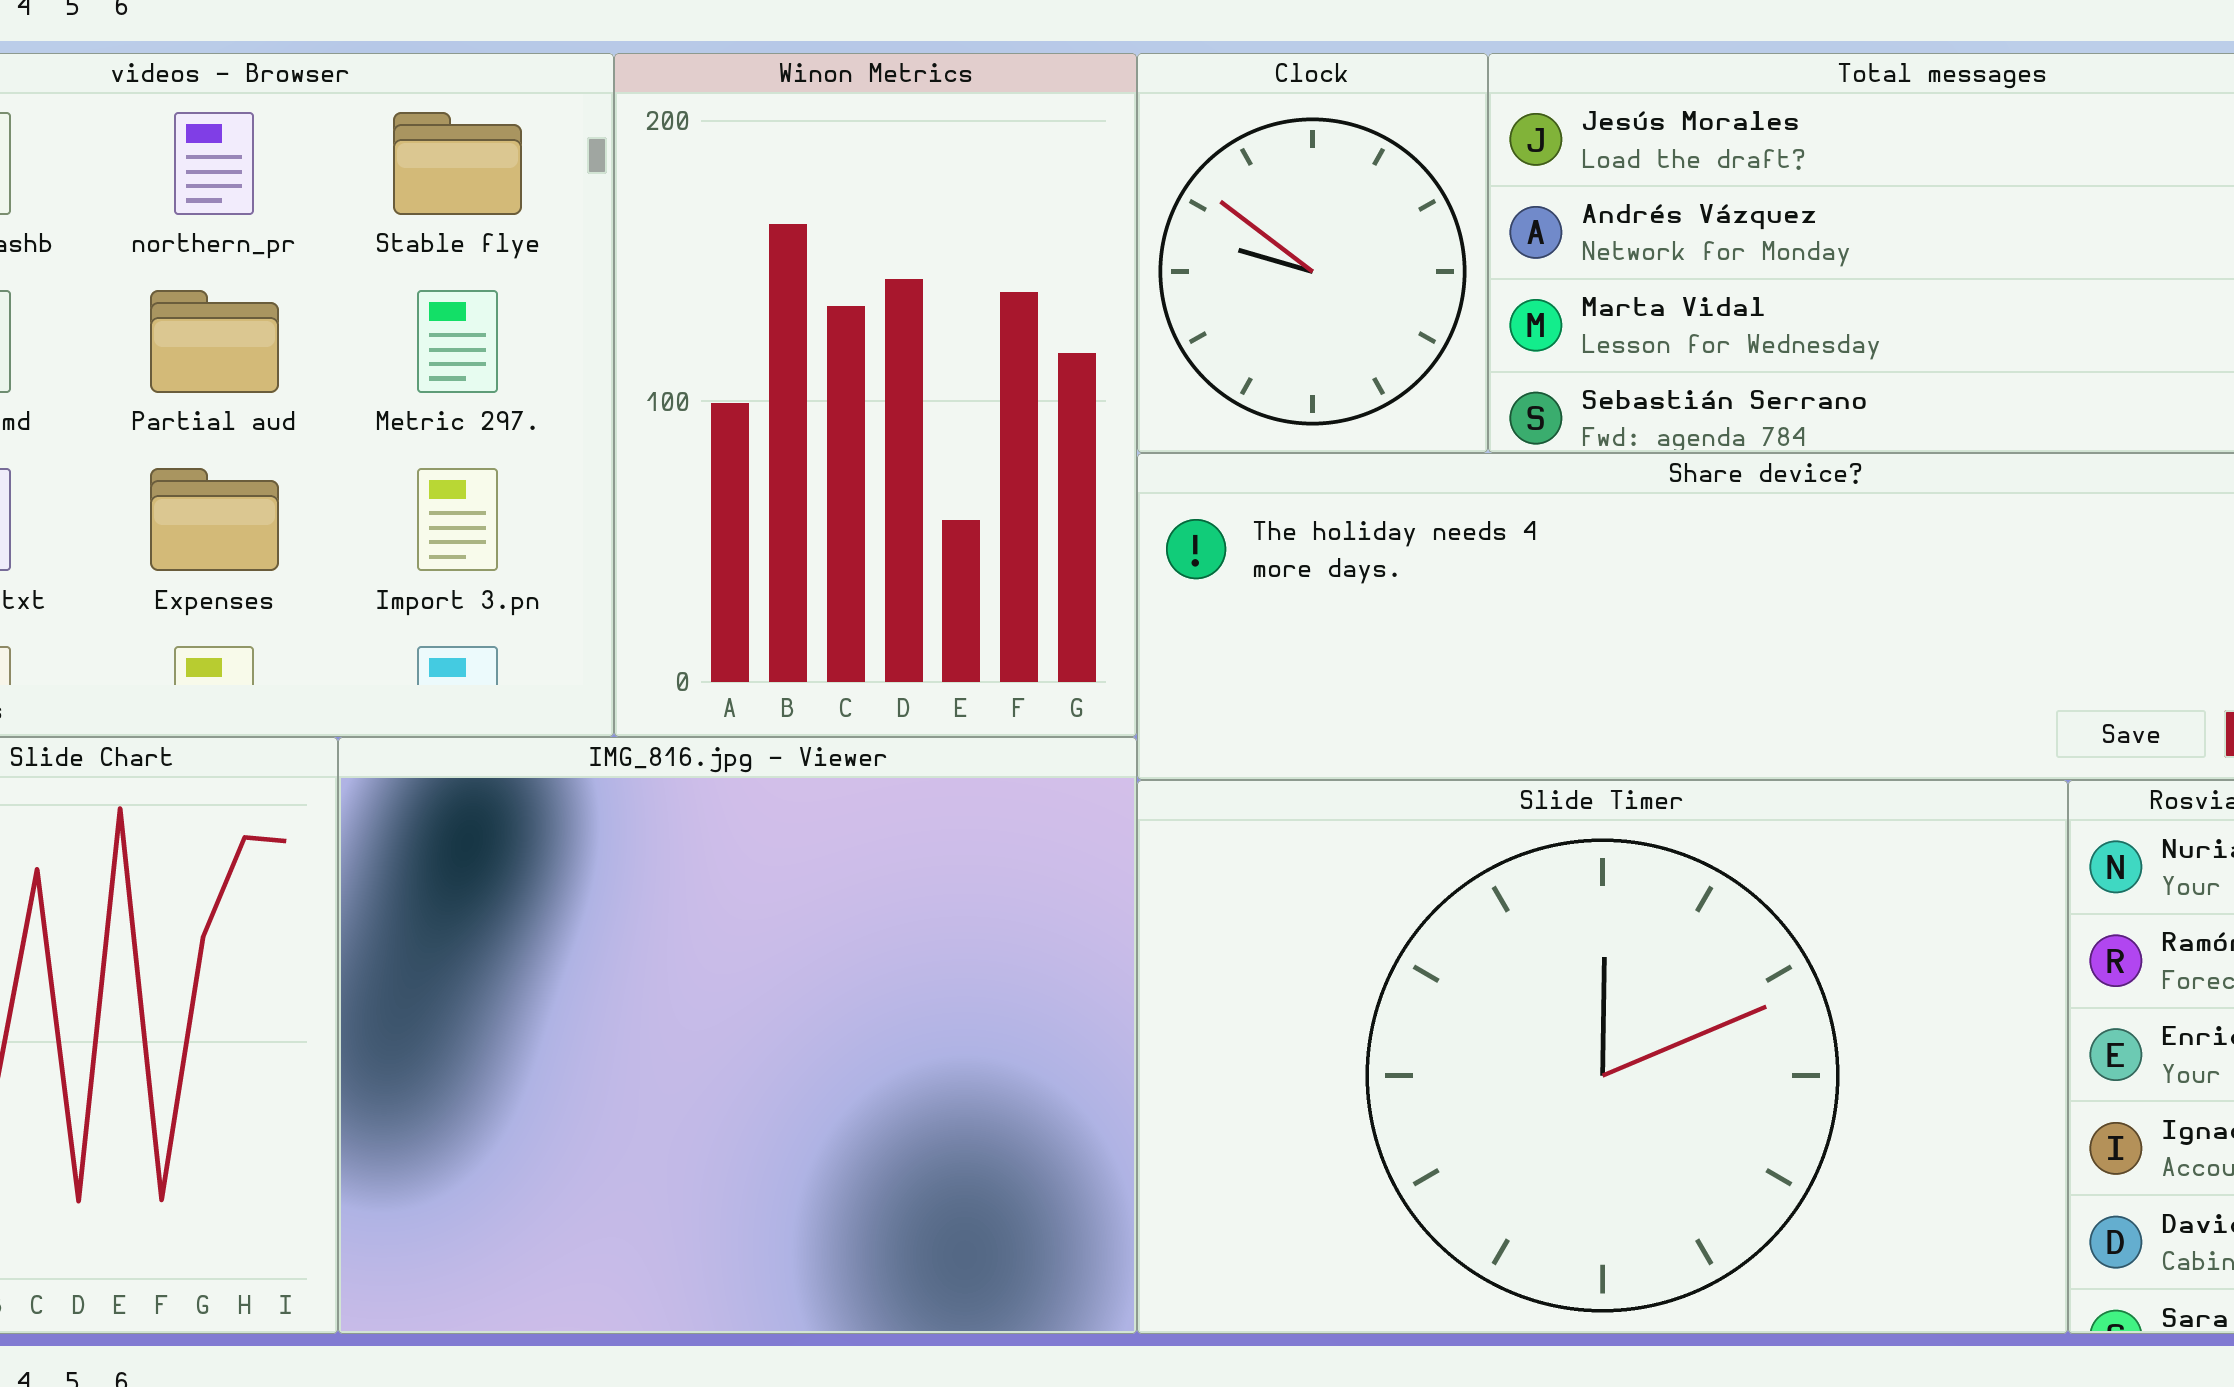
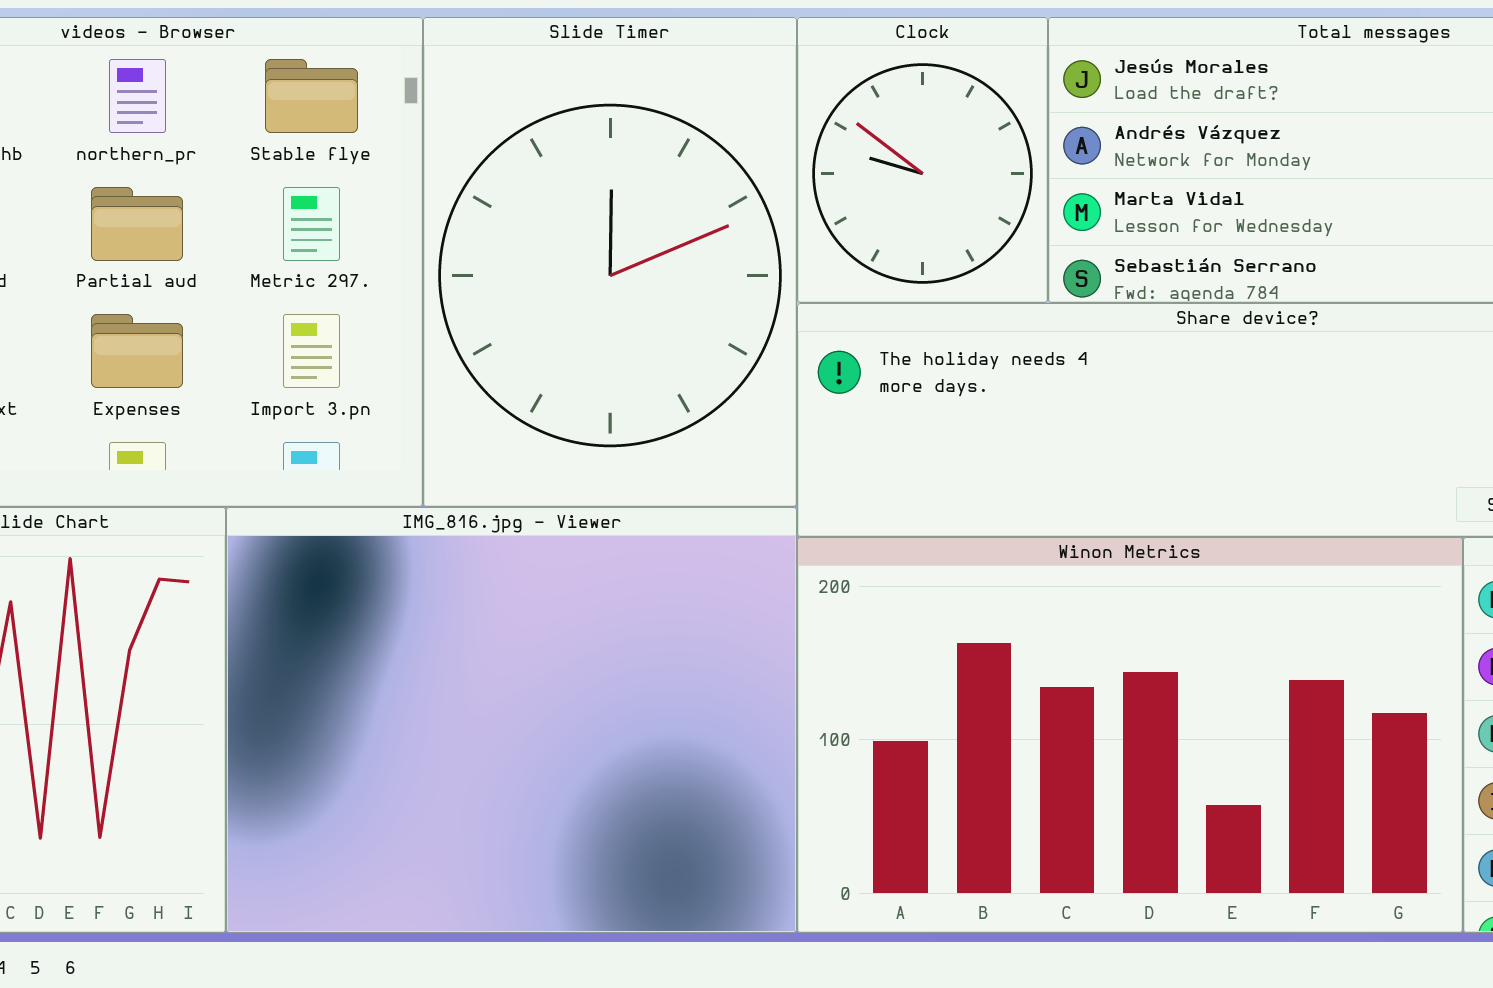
Winon Metrics: [614,53,1137,737] -> [797,537,1463,933], moved, resized
Slide Timer: [1137,780,2068,1334] -> [423,17,797,507], moved, resized

